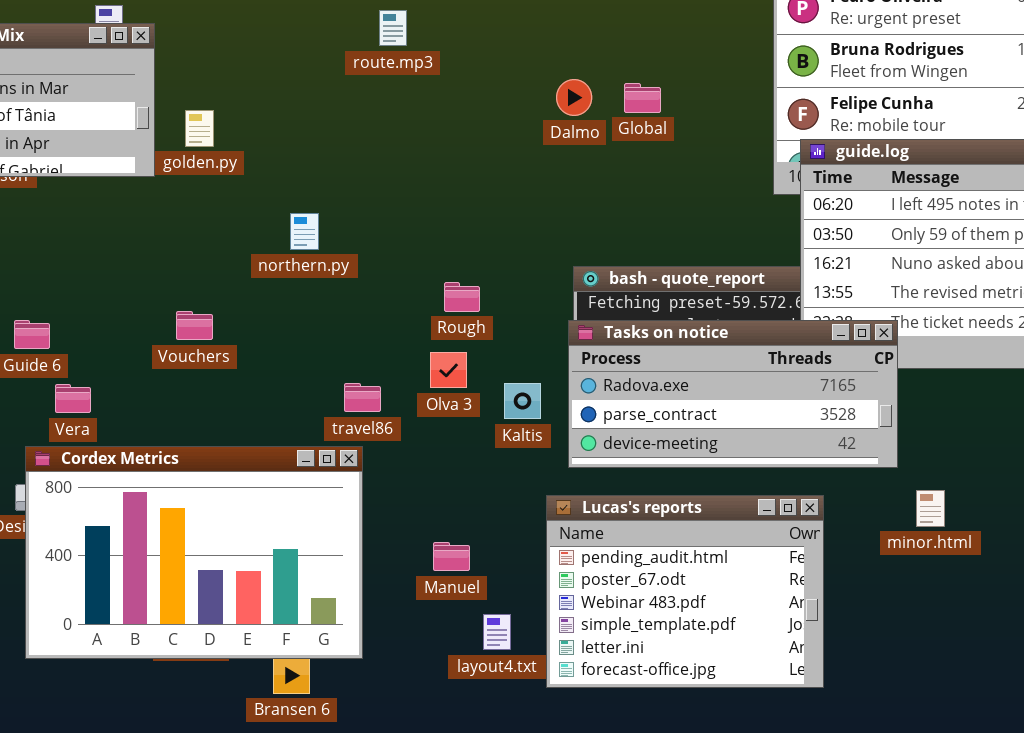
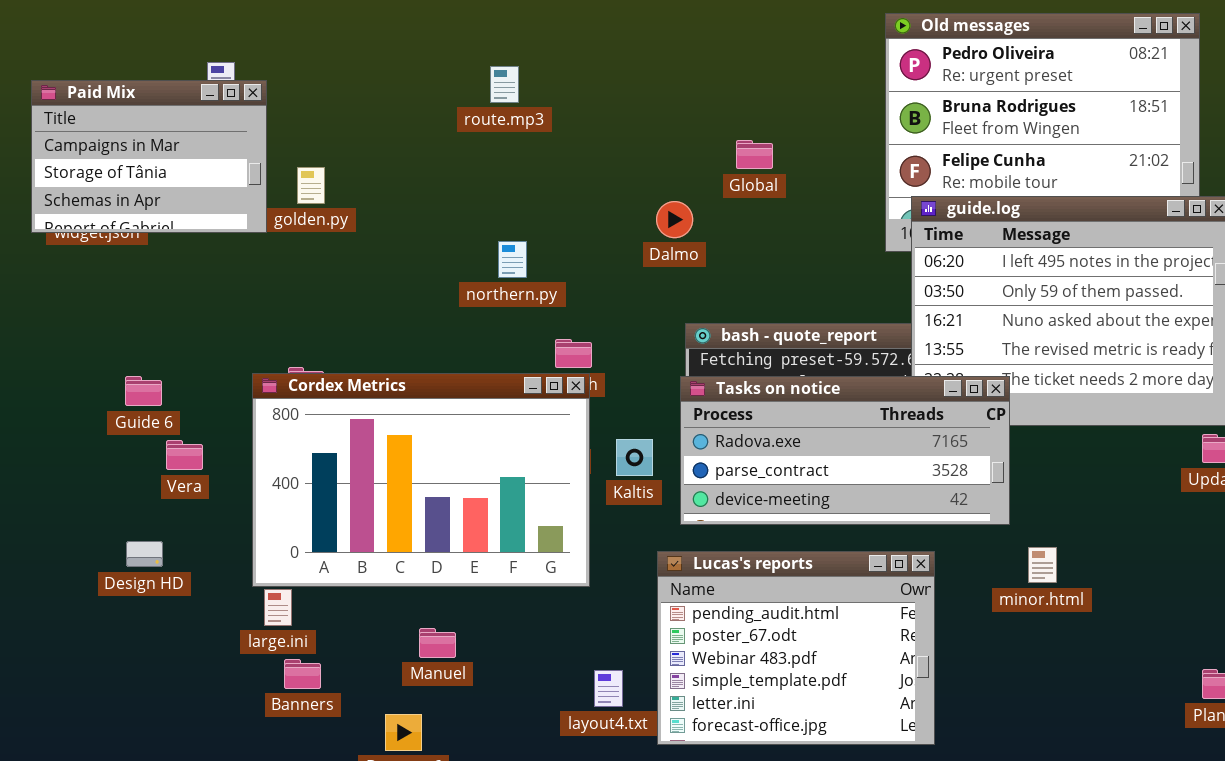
Dalmo: [556,79,592,116] -> [656,201,693,238], moved
northern.py: [290,213,319,250] -> [498,241,527,278], moved
Cordex Metrics: [25,446,363,659] -> [252,373,590,587], moved
Manuel: [433,542,470,571] -> [419,628,456,658], moved

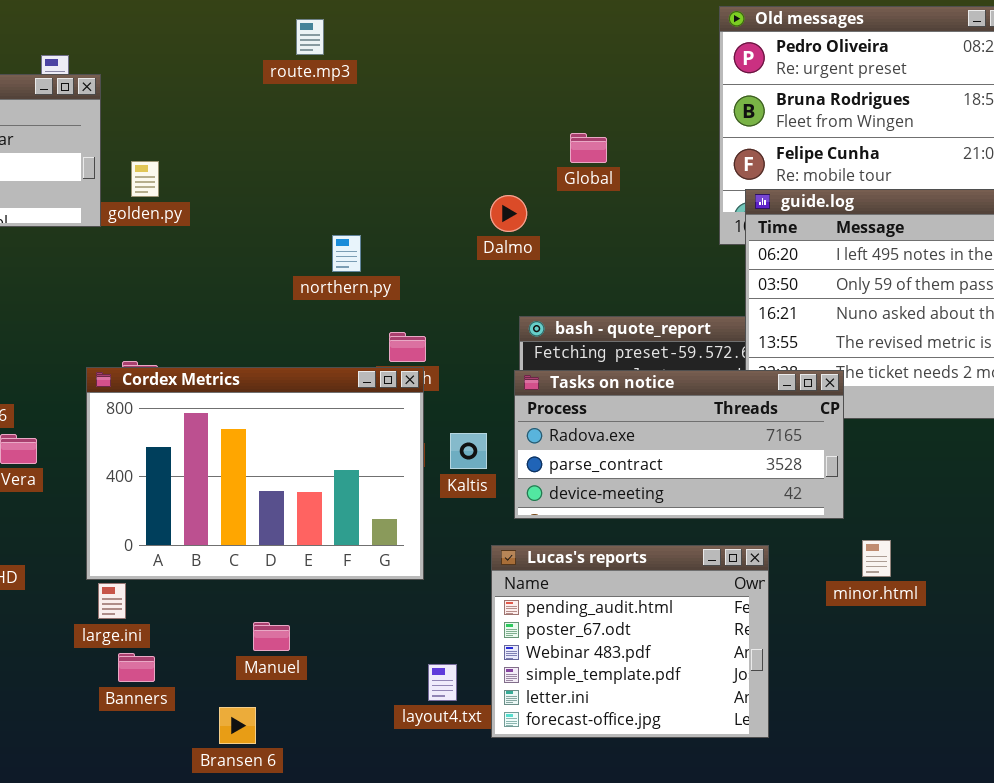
route.mp3: [490,66,519,103] -> [296,19,324,55], moved

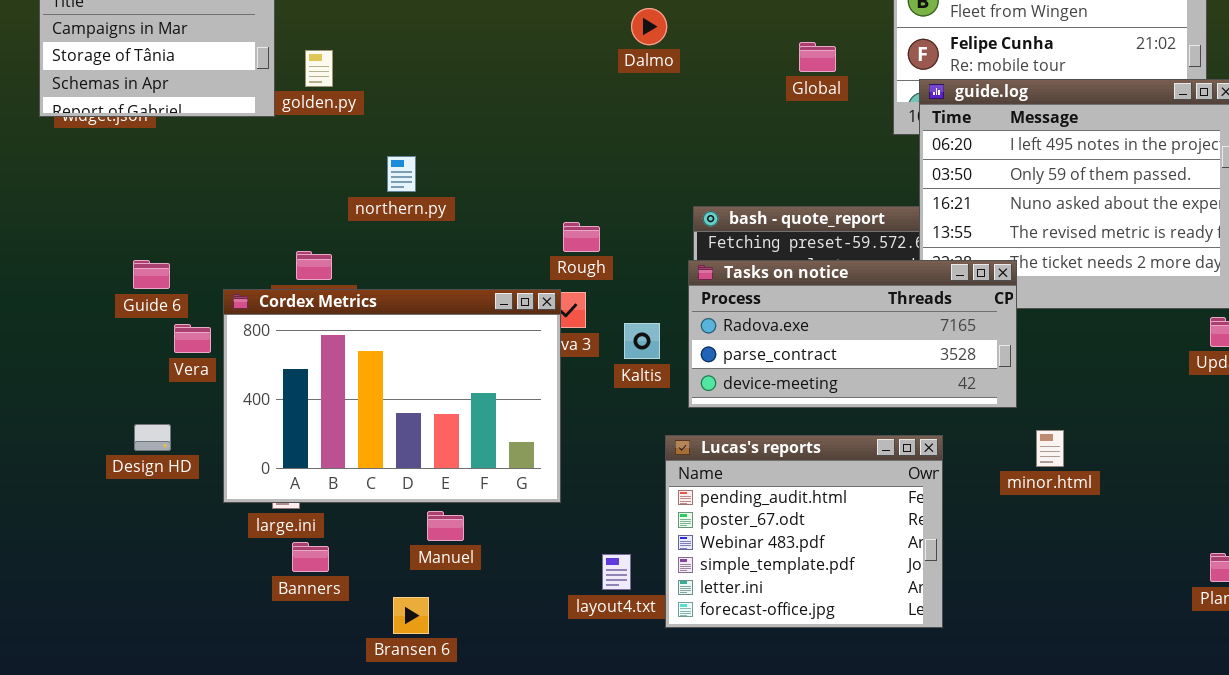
Global: [570,133,607,163] -> [799,42,836,72], moved
Dalmo: [490,195,527,232] -> [631,8,667,45], moved
northern.py: [332,235,361,272] -> [387,156,416,192], moved
Cordex Metrics: [86,367,424,580] -> [223,289,561,503], moved

